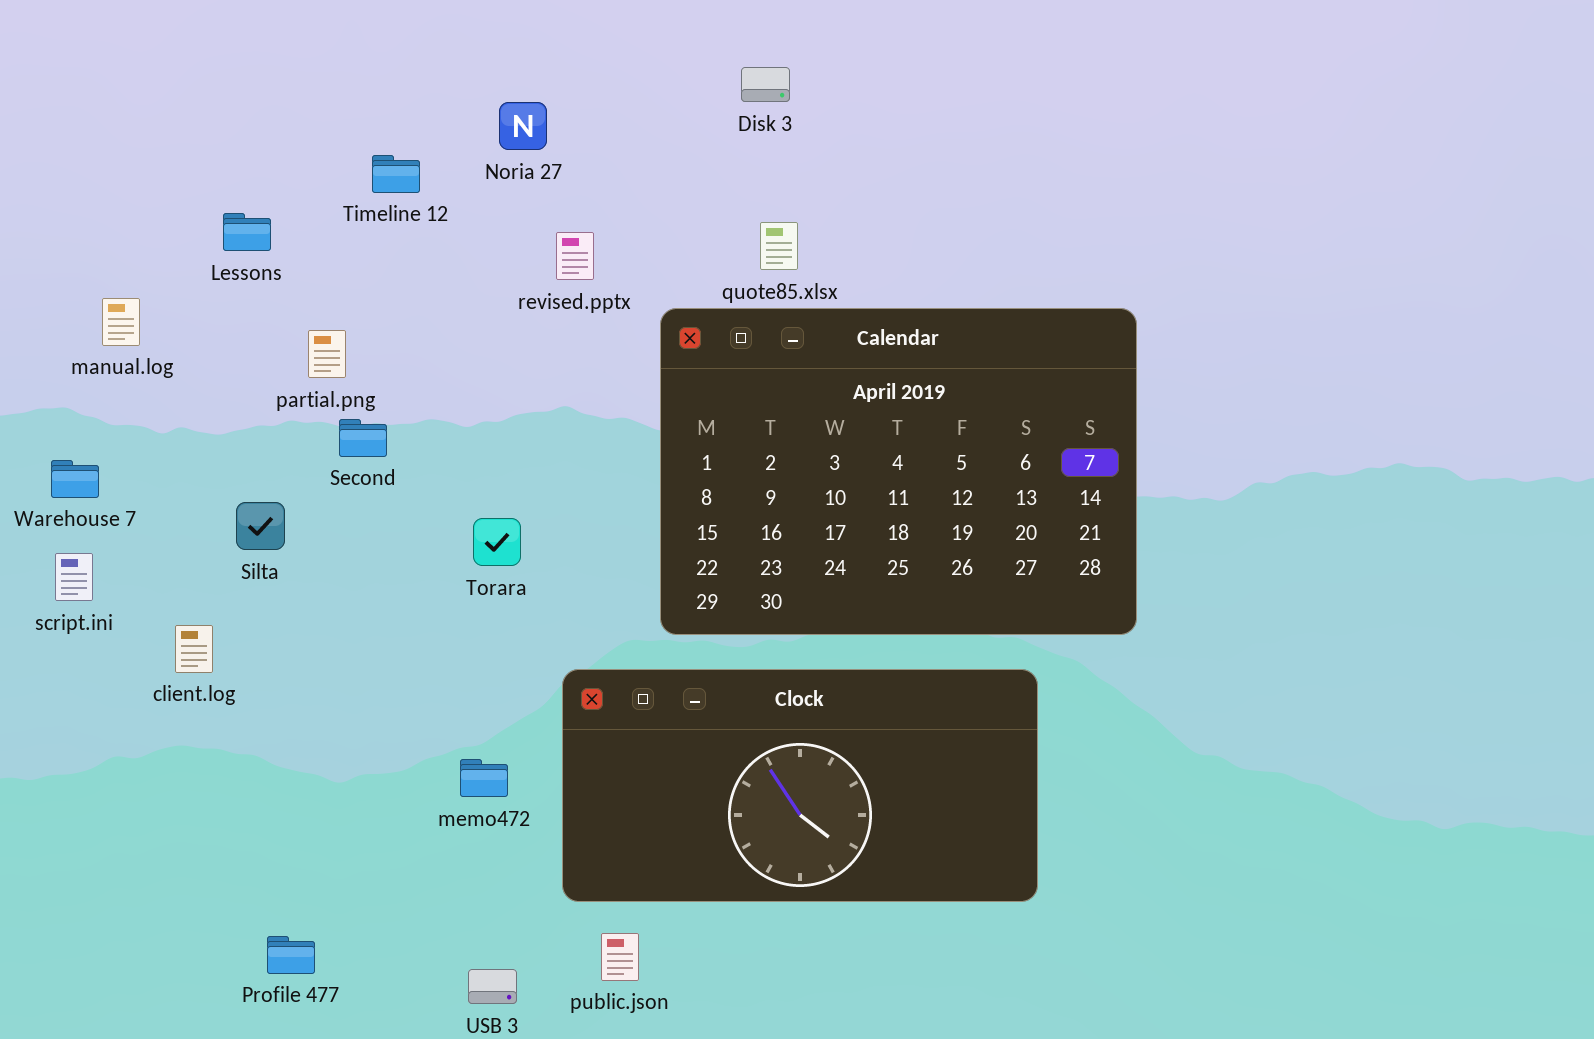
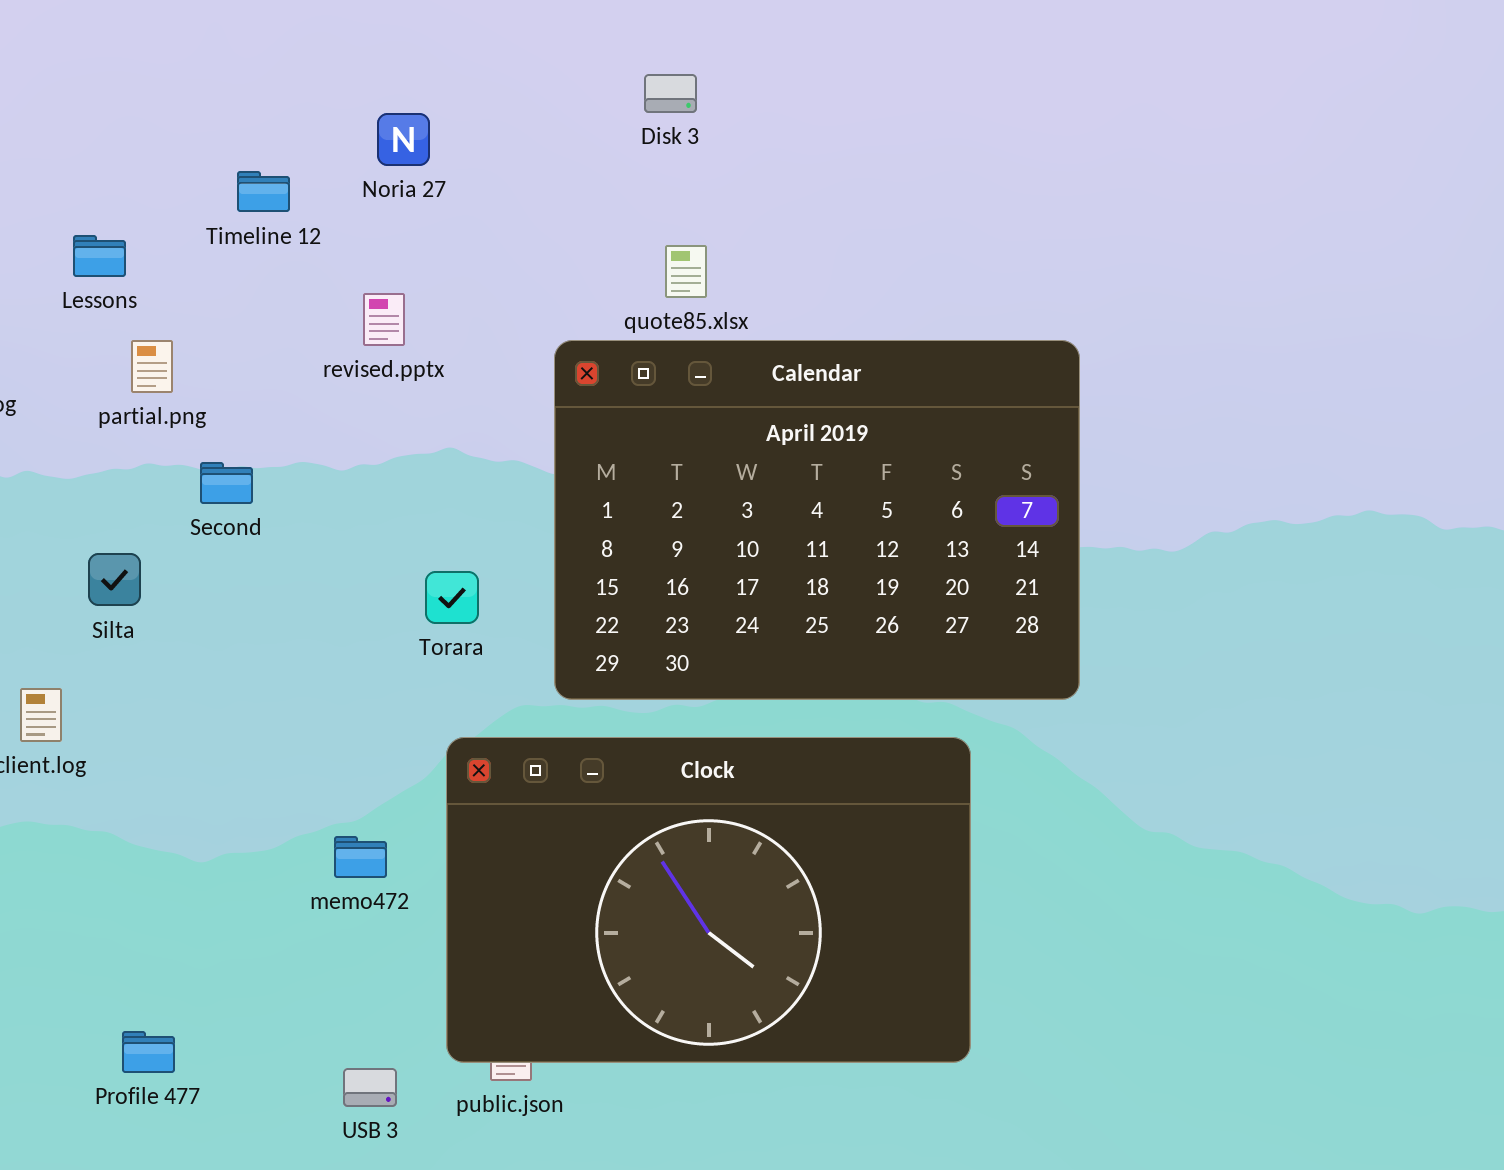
revised.pptx: [556,232,594,280] -> [363,293,405,346], moved
partial.png: [308,330,346,378] -> [131,340,173,393], moved
Torara: [473,518,521,566] -> [425,571,479,624], moved
Clock: [562,669,1038,902] -> [446,737,971,1063], resized

